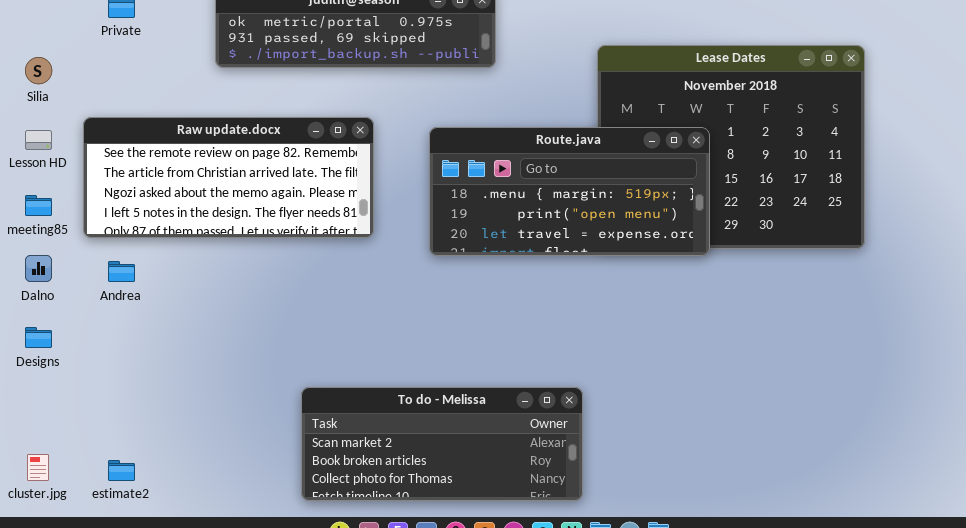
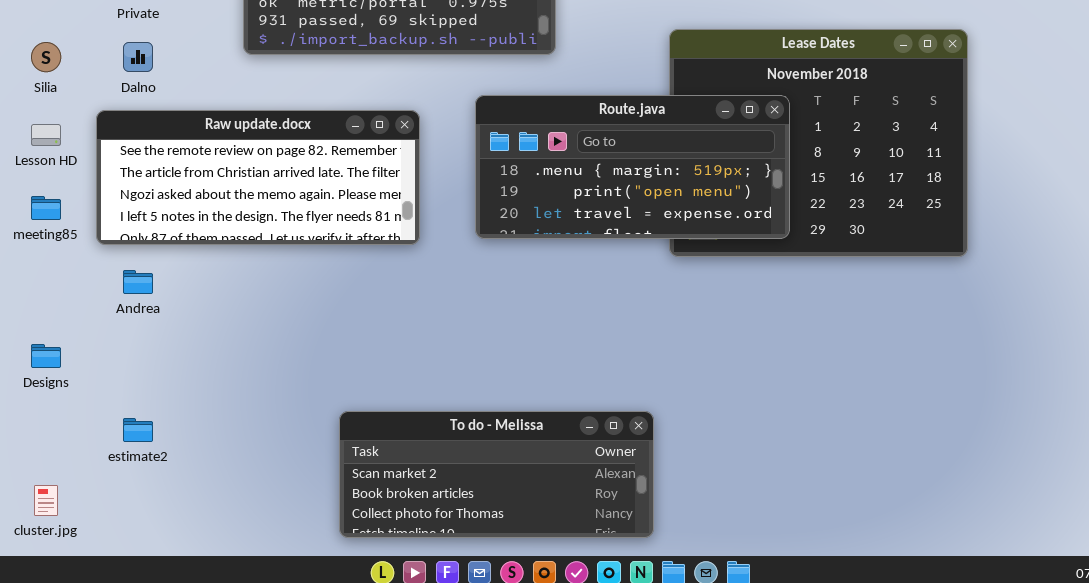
Route.java: [429,127,710,256] -> [475,95,790,239], moved
Dalno: [25,255,52,282] -> [123,42,153,72], moved
estimate2: [108,460,135,481] -> [123,418,153,442], moved

